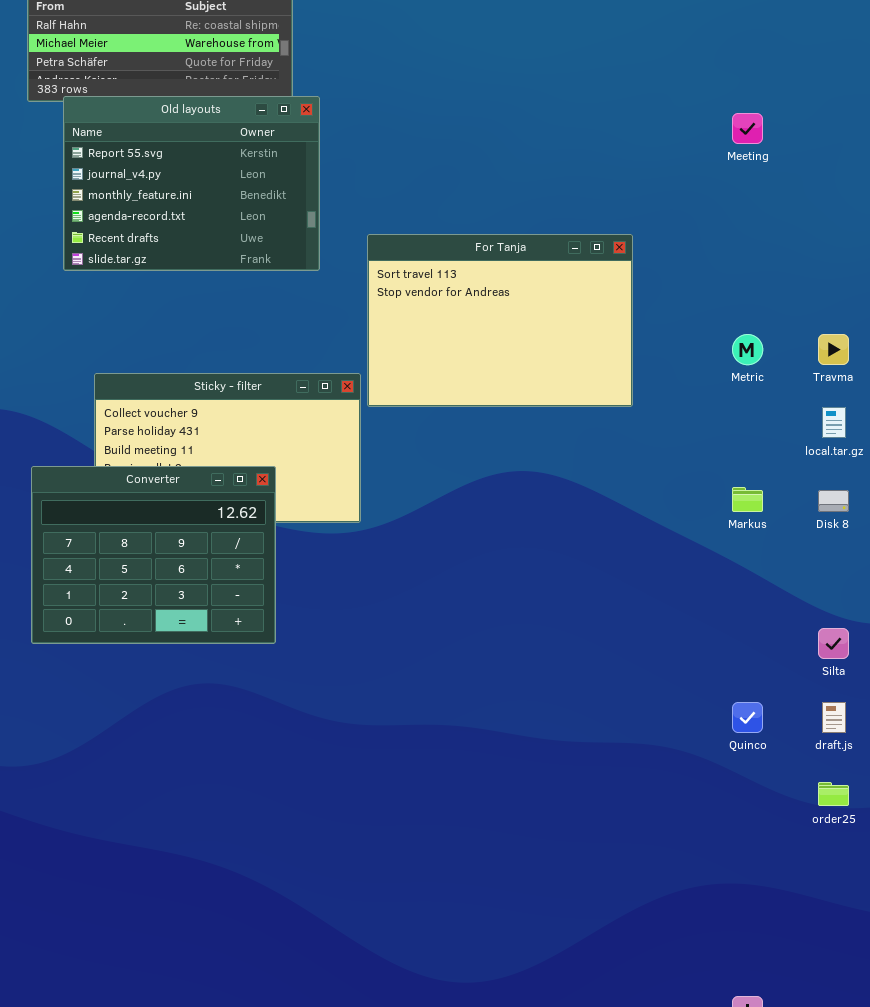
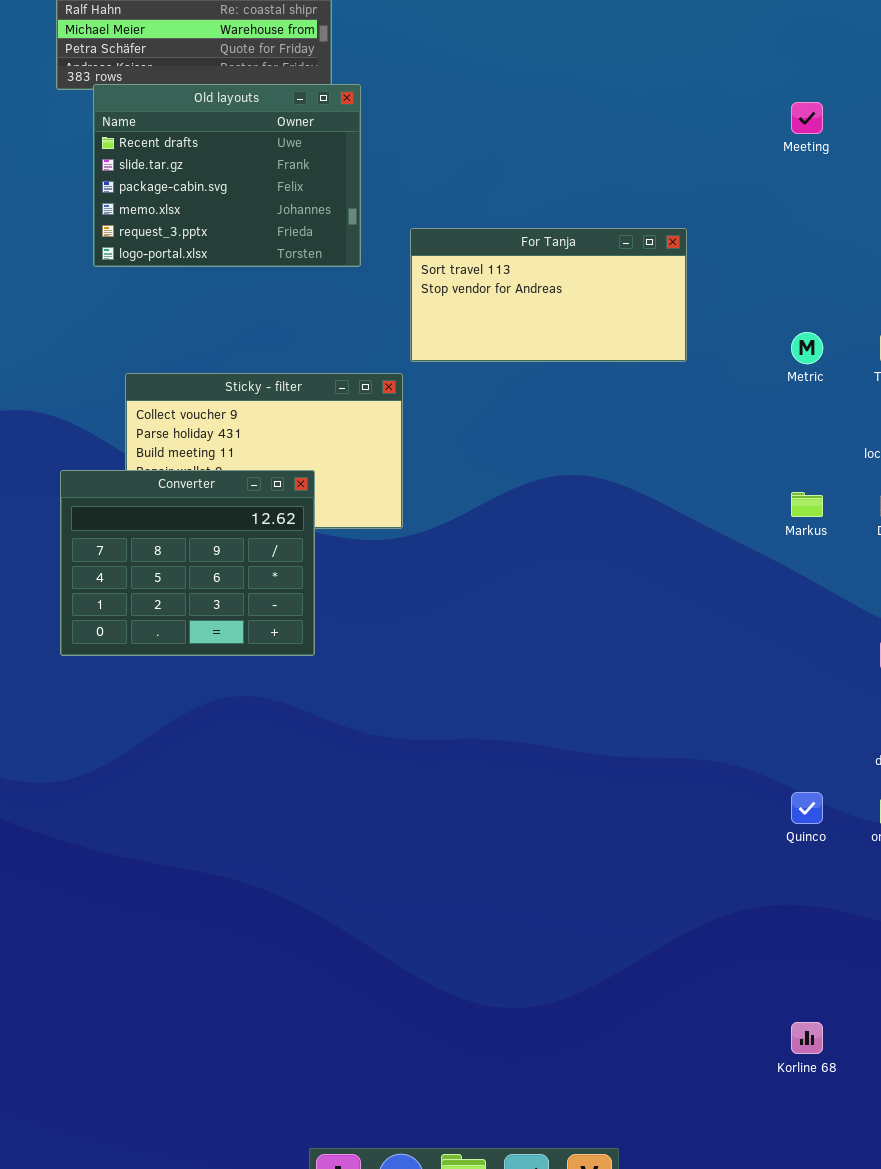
Old layouts: [63,96,320,271] -> [93,84,361,267], scrolled down 4 rows
For Tanja: [367,234,633,407] -> [410,228,687,362], resized
Quinco: [732,702,763,733] -> [791,792,823,824], moved

